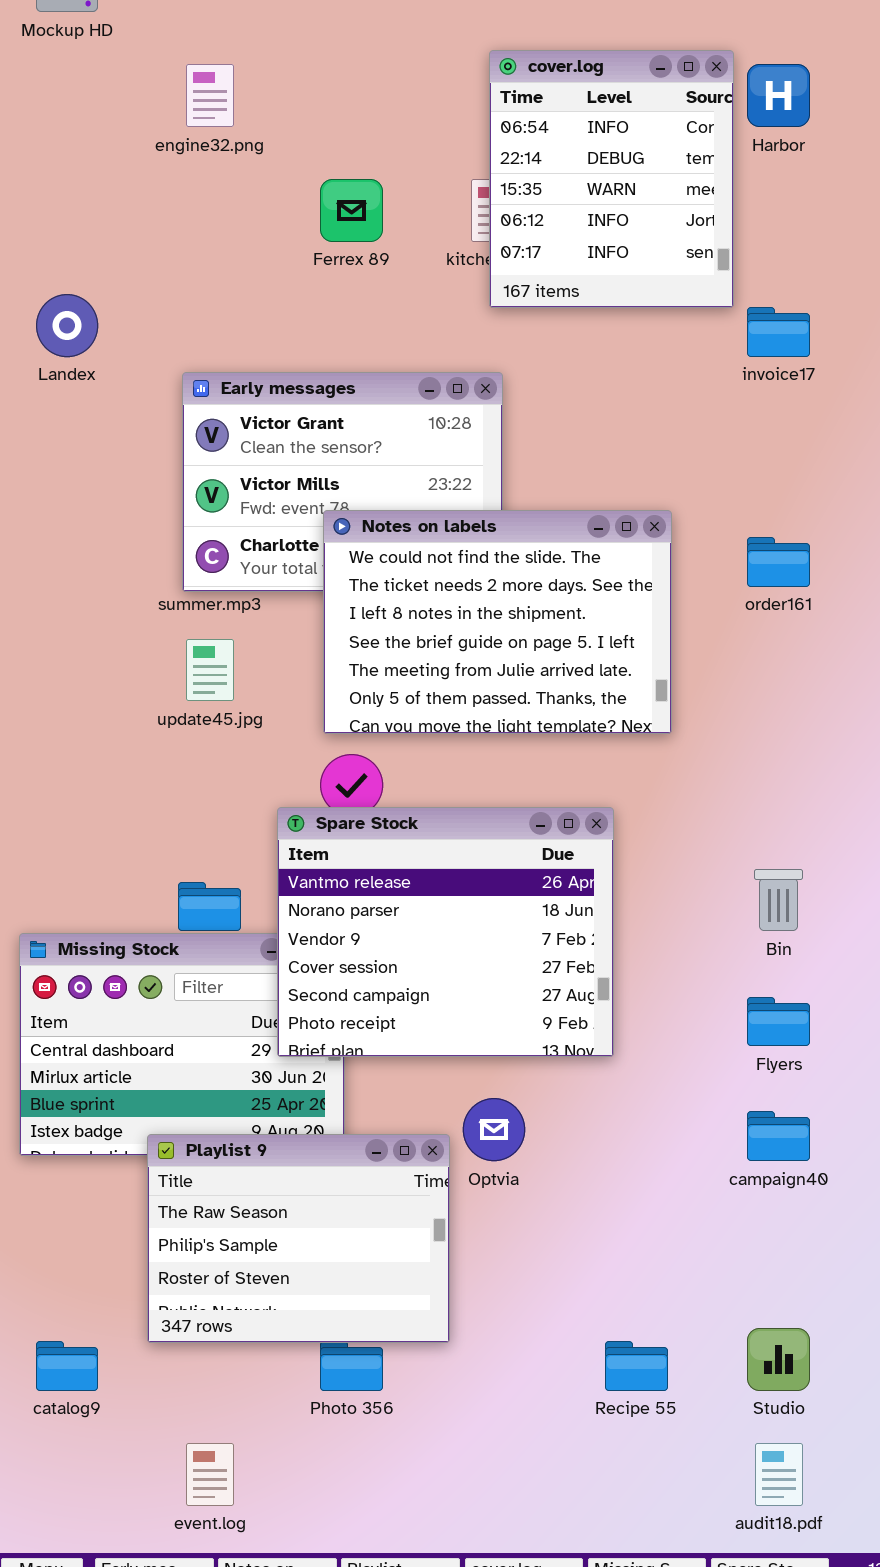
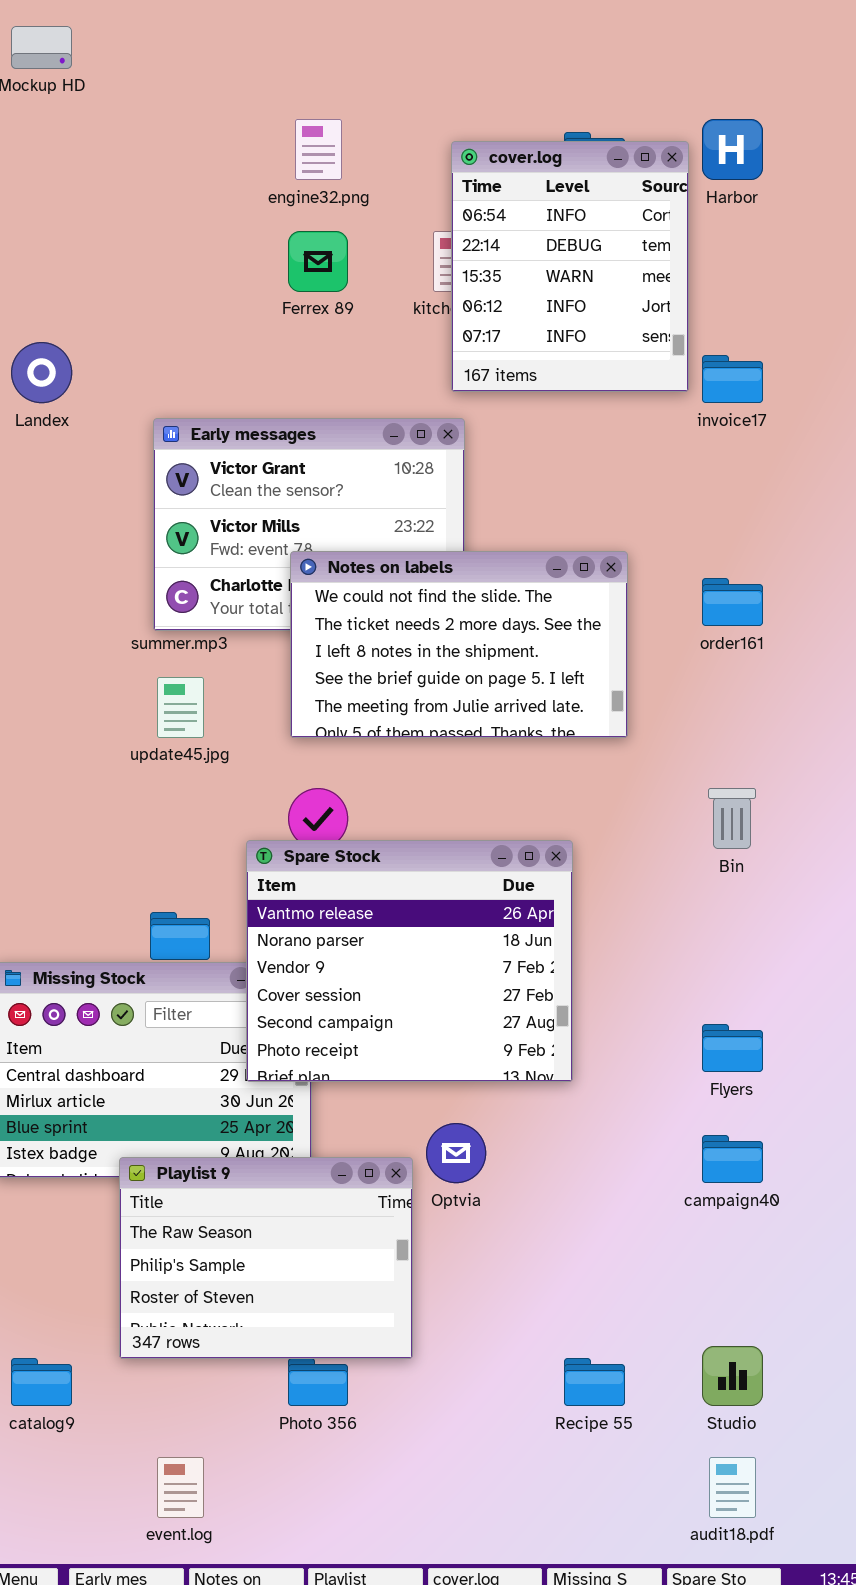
cover.log: [489,50,734,308] -> [451,141,689,392], moved
engine32.png: [186,64,234,127] -> [295,119,342,180], moved
Notes on labels: [323,510,672,734] -> [290,551,628,738], resized
Bin: [754,869,803,931] -> [708,788,756,849], moved

